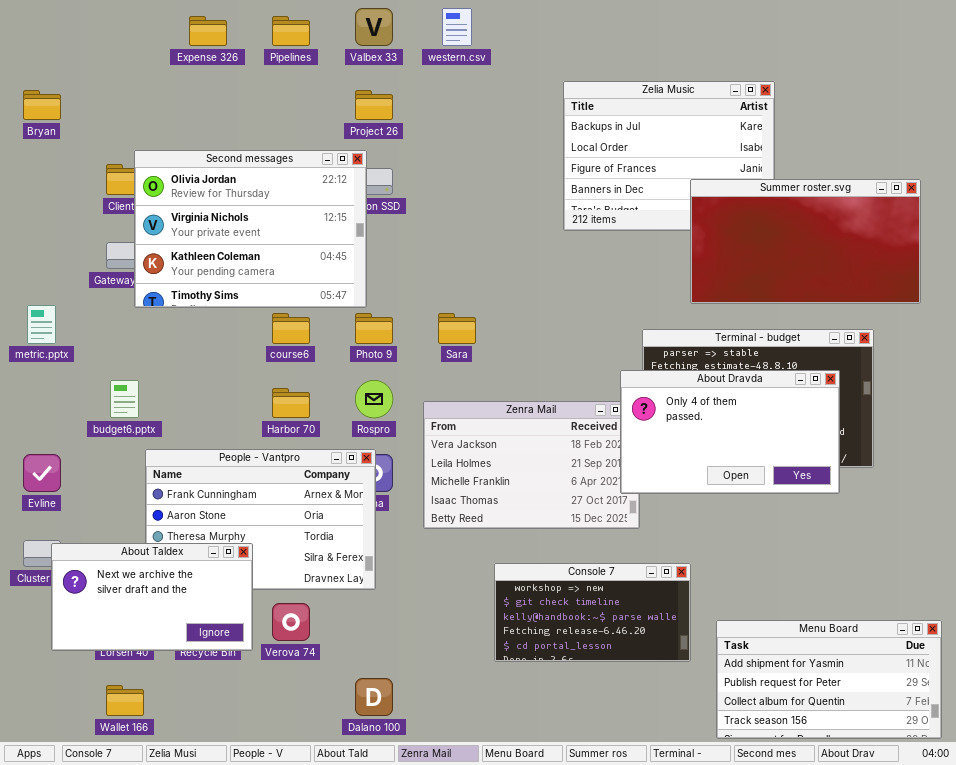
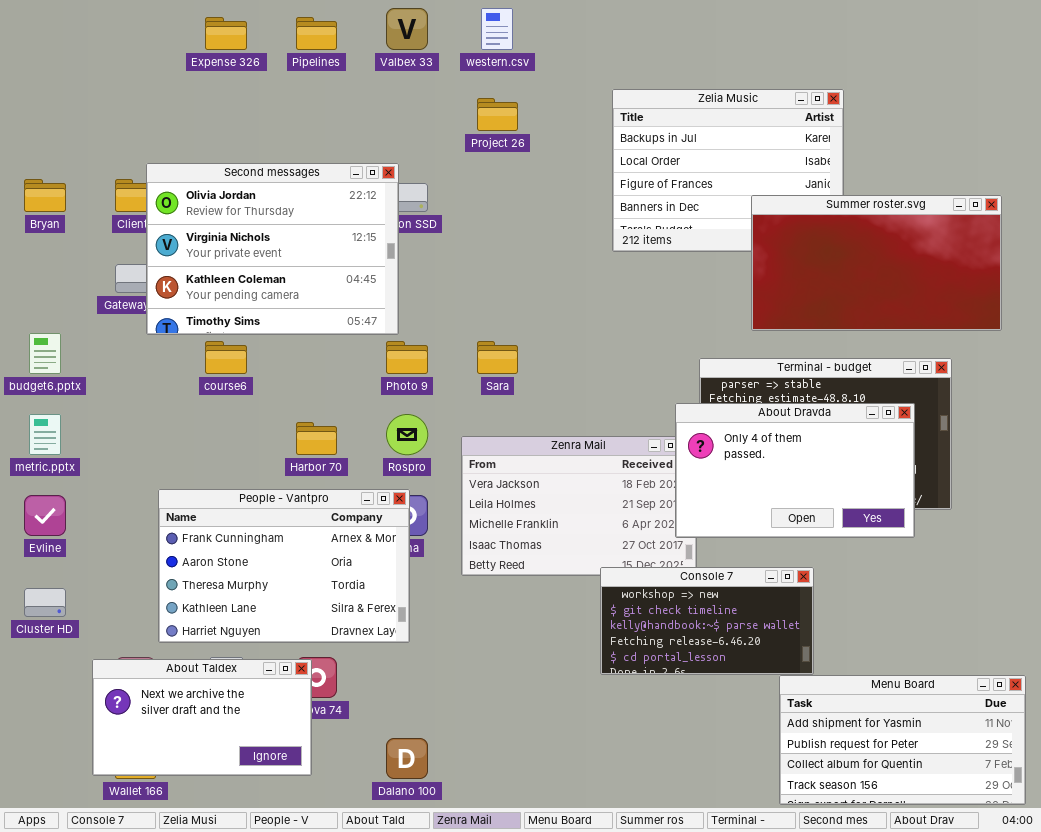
Bryan: [23,90,61,120] -> [24,179,66,212], moved
Project 26: [355,90,393,120] -> [477,98,518,131], moved
metric.pptx: [27,305,56,344] -> [29,414,61,455], moved
course6: [272,313,310,344] -> [205,341,247,374], moved
budget6.pptx: [110,380,139,418] -> [29,333,61,374], moved
About Taldex: [51,543,253,651] -> [92,659,312,776], moved
Console 7: [494,563,691,662] -> [600,567,814,675], moved

